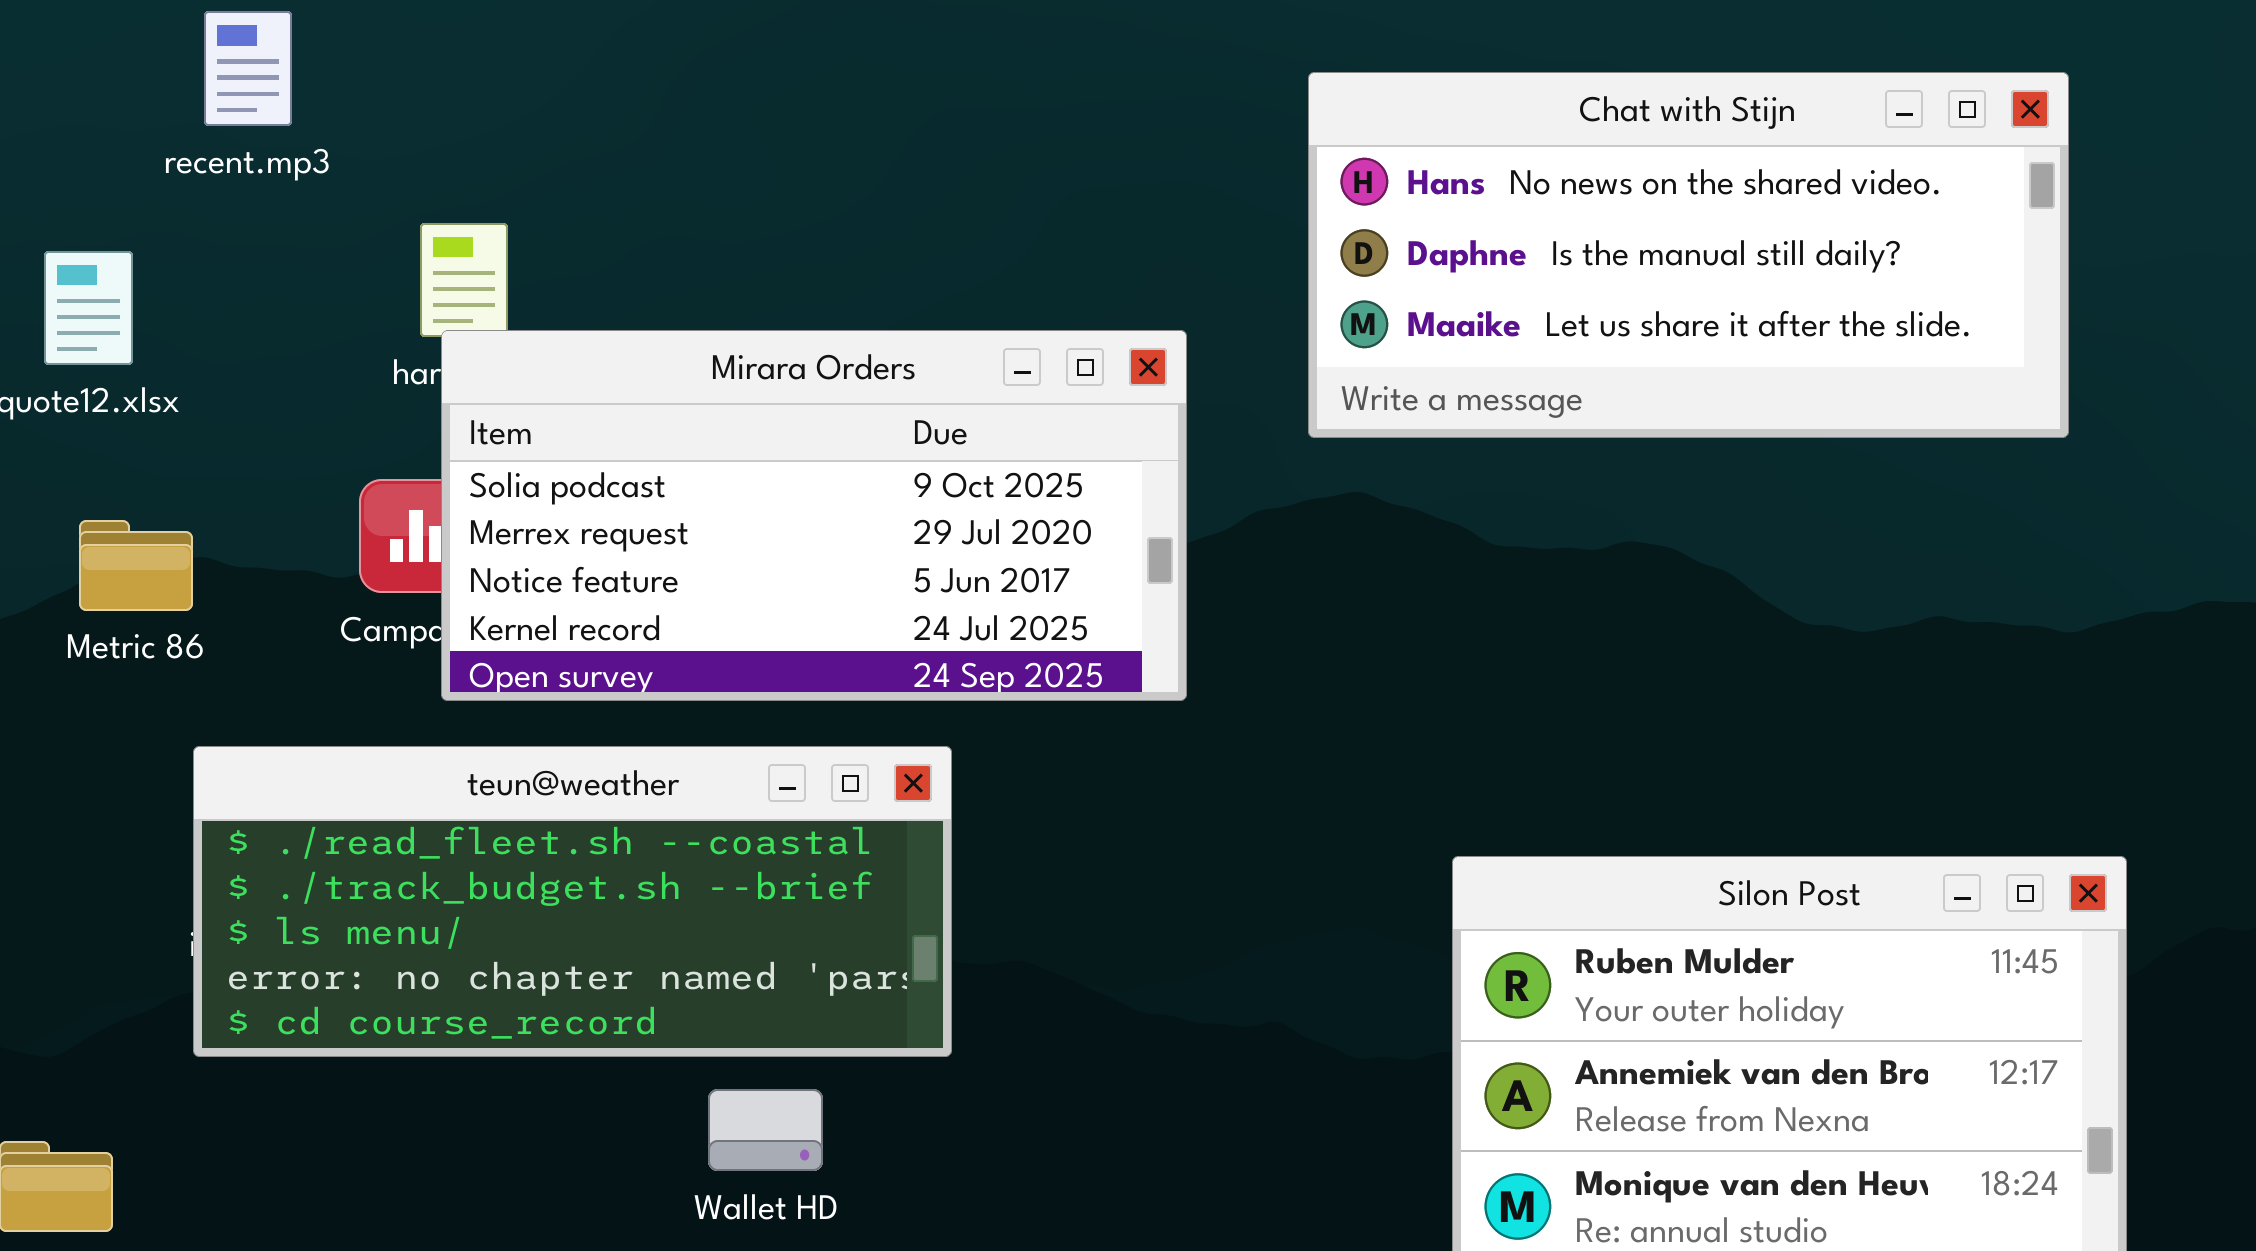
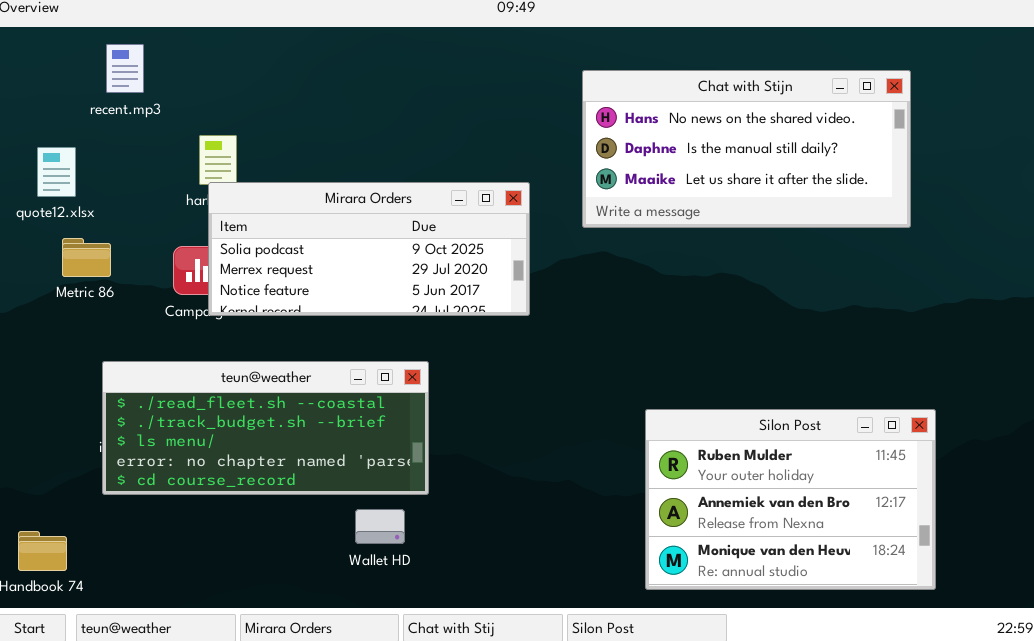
Mirara Orders: [441,330,1187,701] -> [208,182,530,316], resized
Metric 86: [79,520,193,611] -> [62,238,111,277], moved
Wallet HD: [708,1089,823,1171] -> [355,509,405,544], moved

